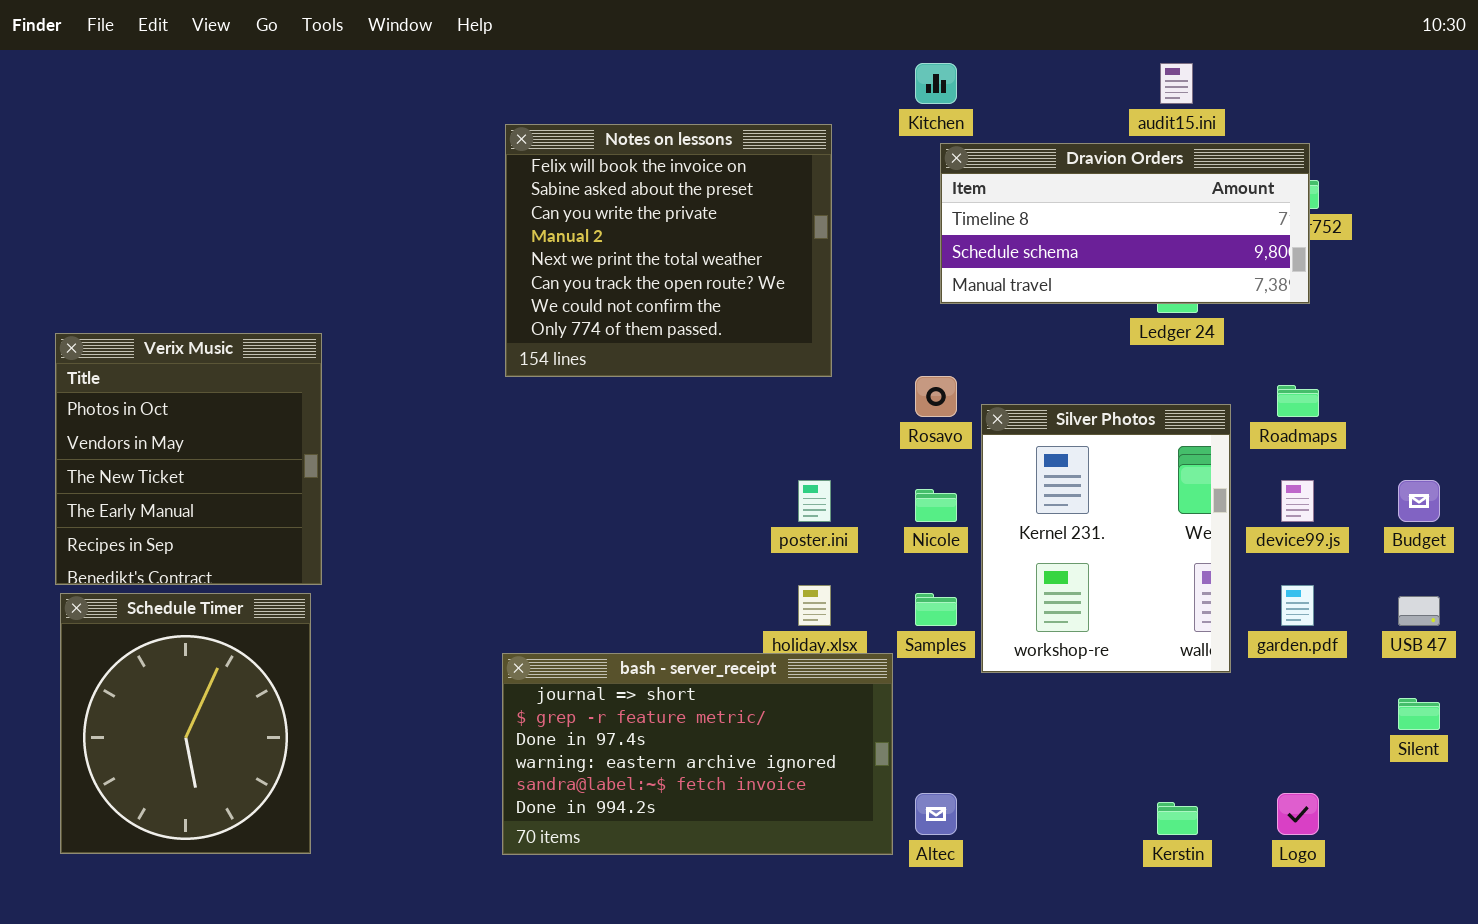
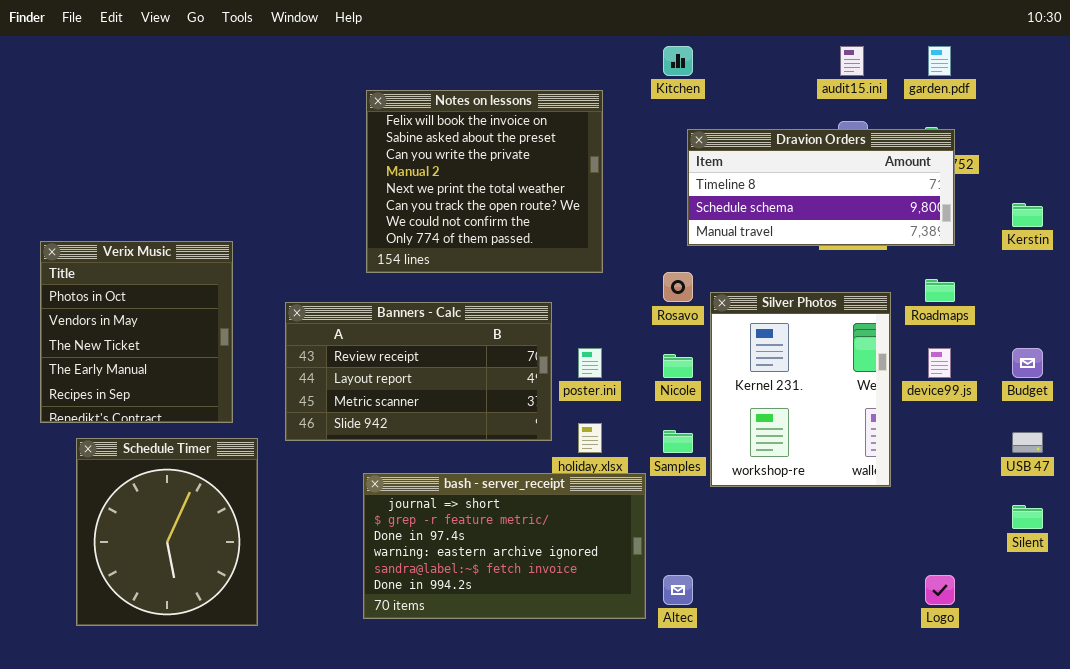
Dravion Orders: [940,143,1310,304] -> [687,129,955,246], moved
Banners - Calc: none -> [285,302,552,441], opened
garden.pdf: [1281,585,1314,626] -> [928,46,951,76], moved
Schedule Timer: [60,593,311,854] -> [76,438,258,626], moved
Kerstin: [1157,802,1198,835] -> [1012,203,1043,227], moved

